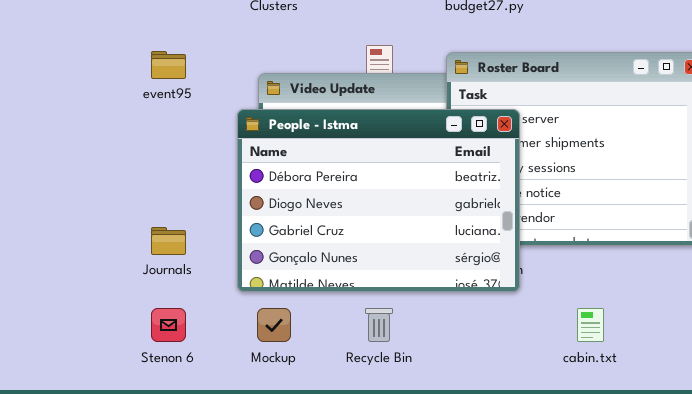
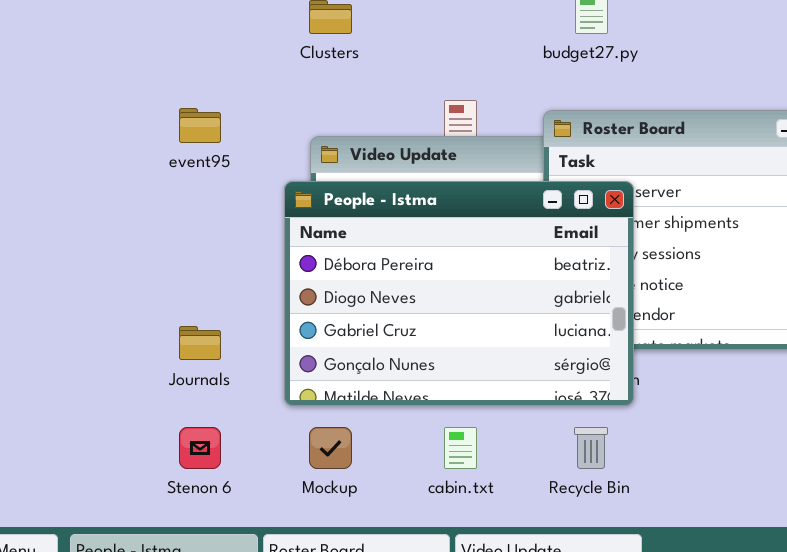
Recycle Bin: [365,308,393,342] -> [574,427,608,469], moved
cabin.txt: [577,308,604,342] -> [444,427,477,469], moved

